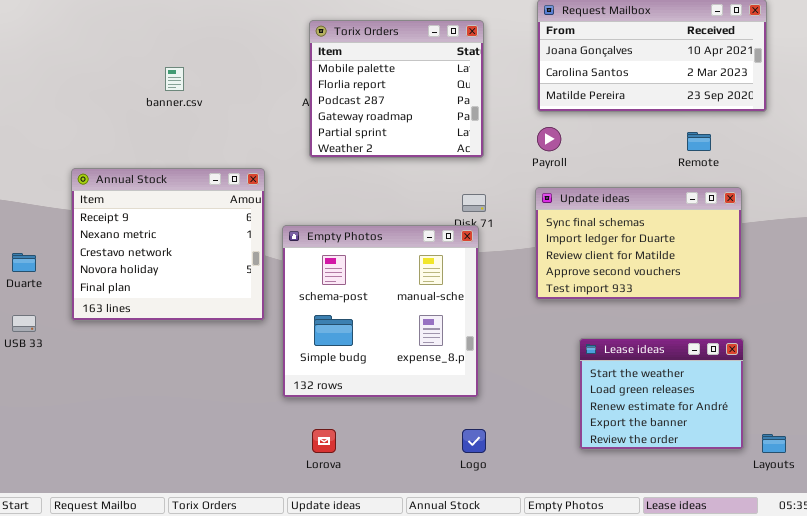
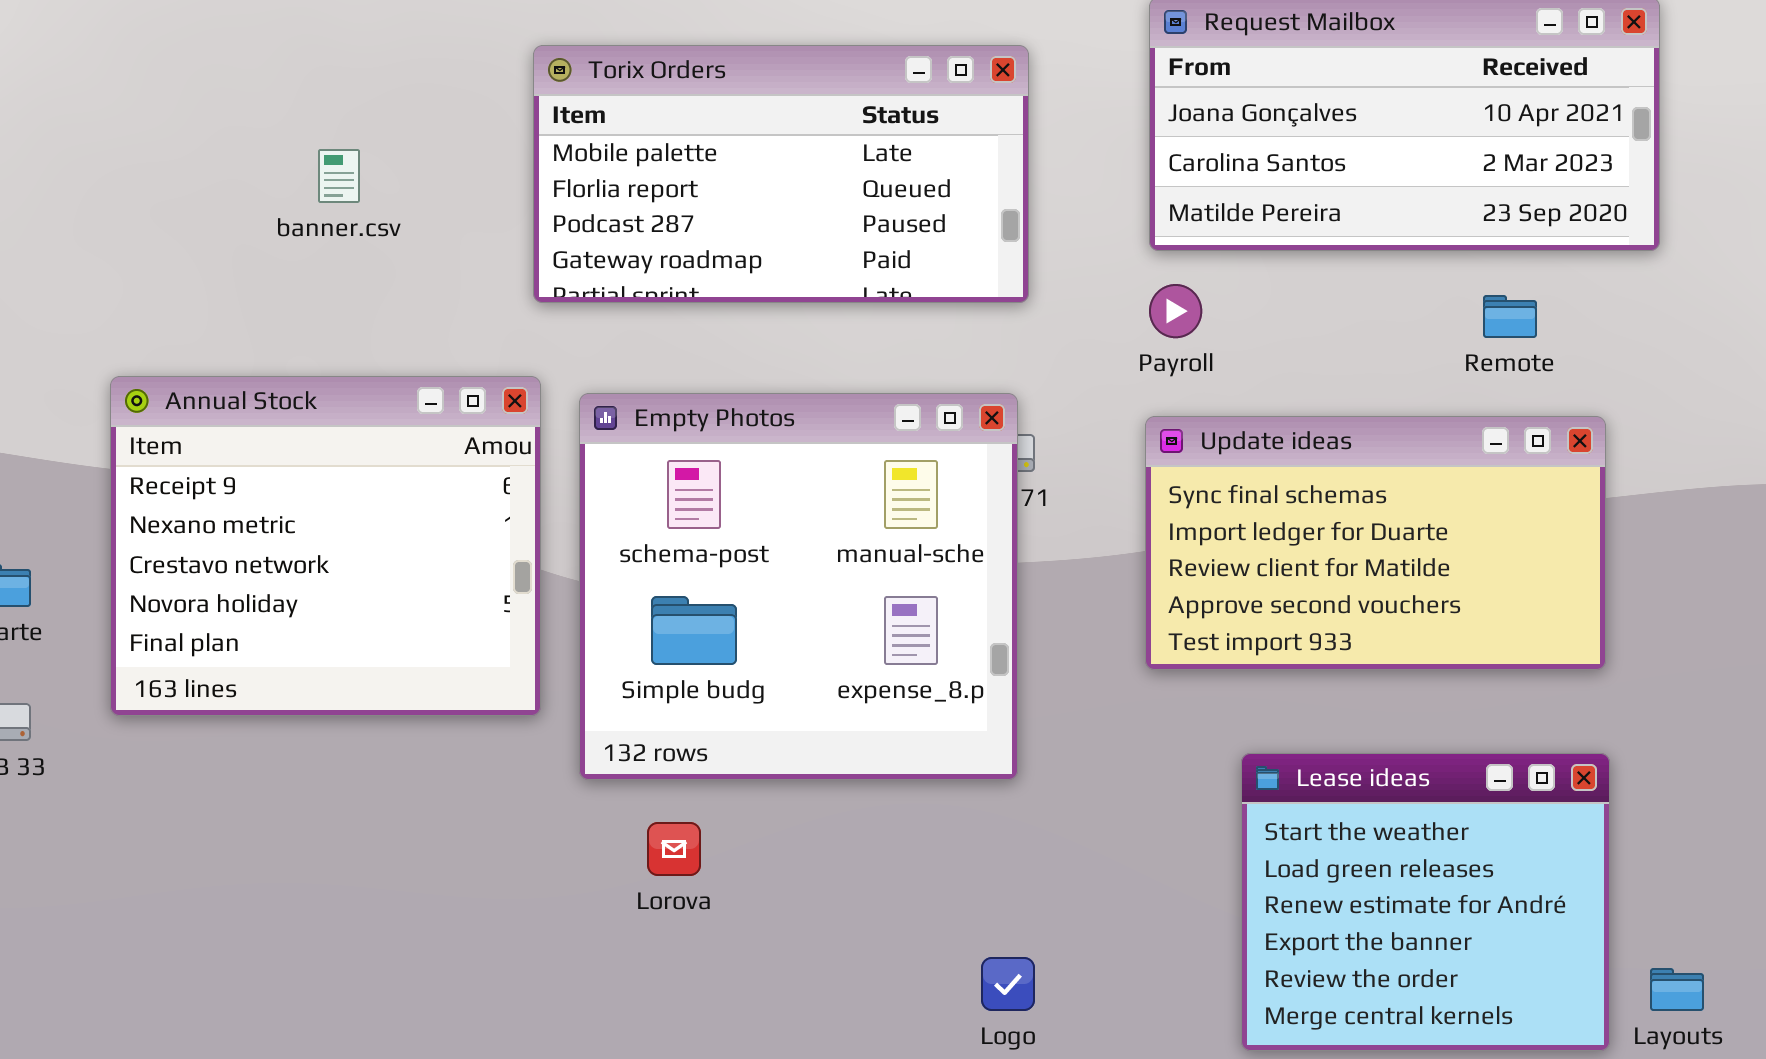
Torix Orders: [309,20,484,158] -> [533,45,1029,303], resized
Empty Photos: [282,225,479,398] -> [579,393,1018,780], moved
Lease ideas: [579,338,744,450] -> [1241,753,1610,1051], resized
Lorova: [312,429,336,453] -> [647,822,701,876], moved

